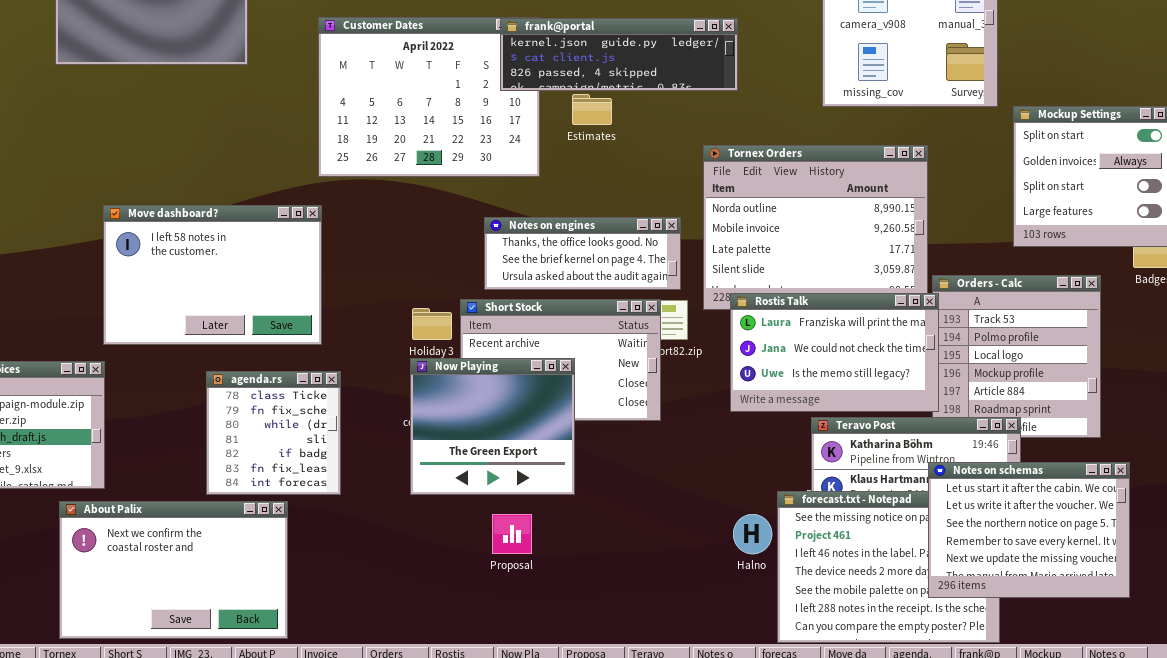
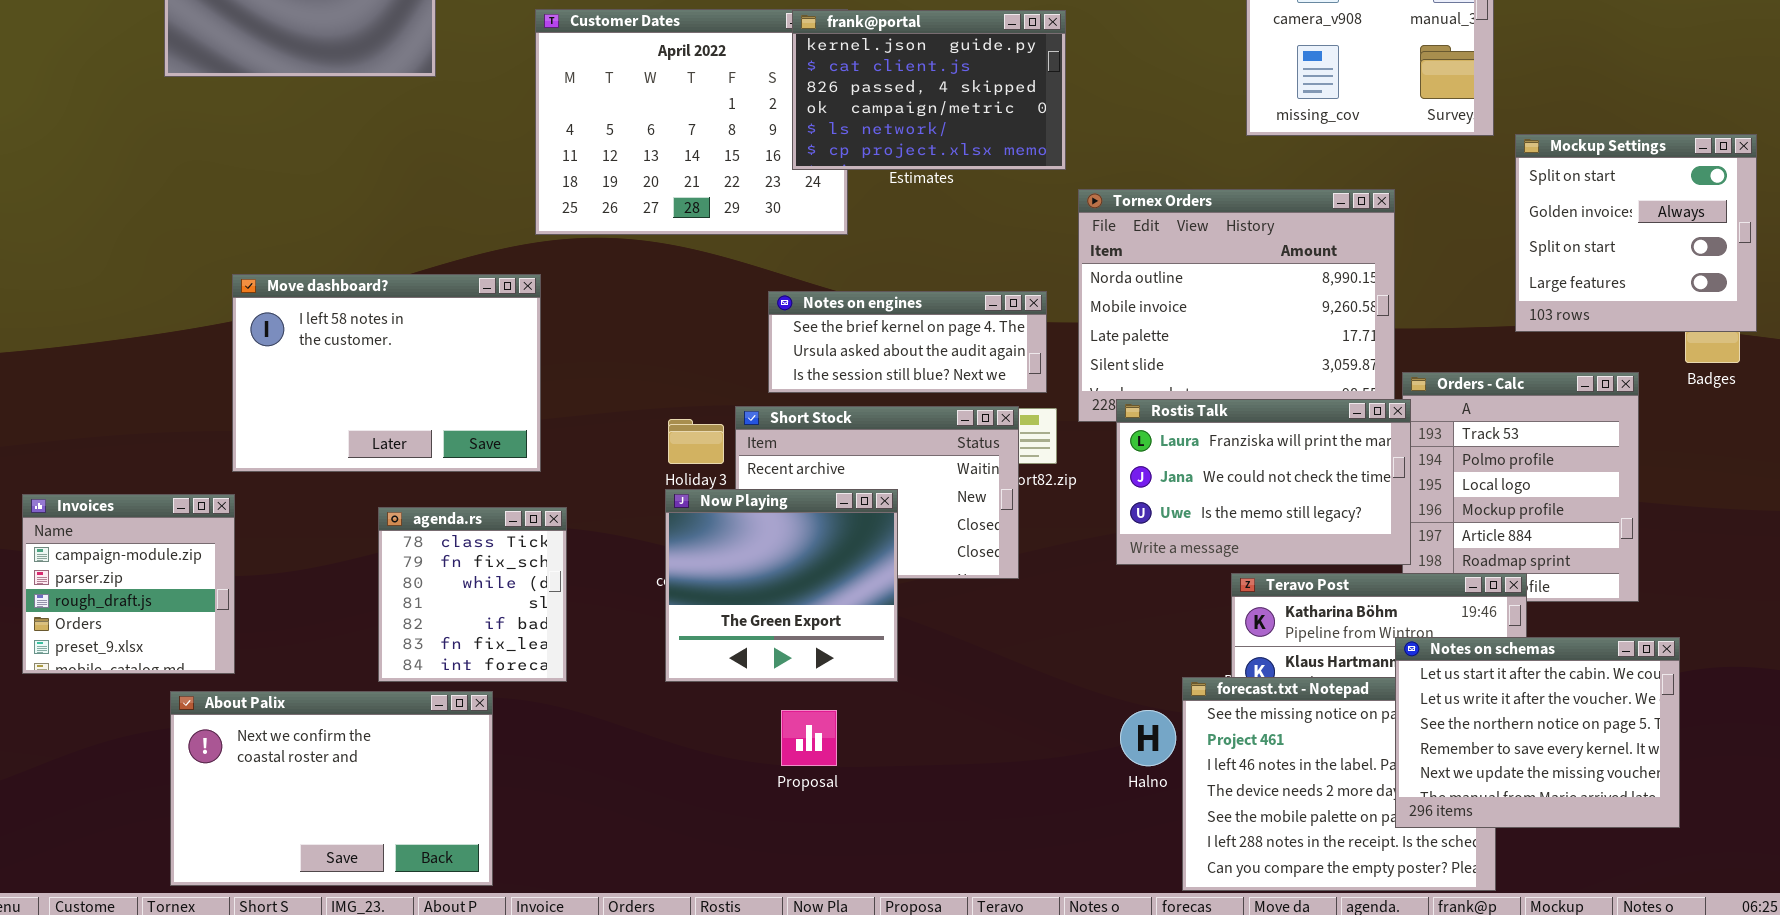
frank@portal: [500,18,738,91] -> [792,10,1066,170], resized
Notes on engines: [484,217,681,290] -> [768,291,1047,393], scrolled down 1 row

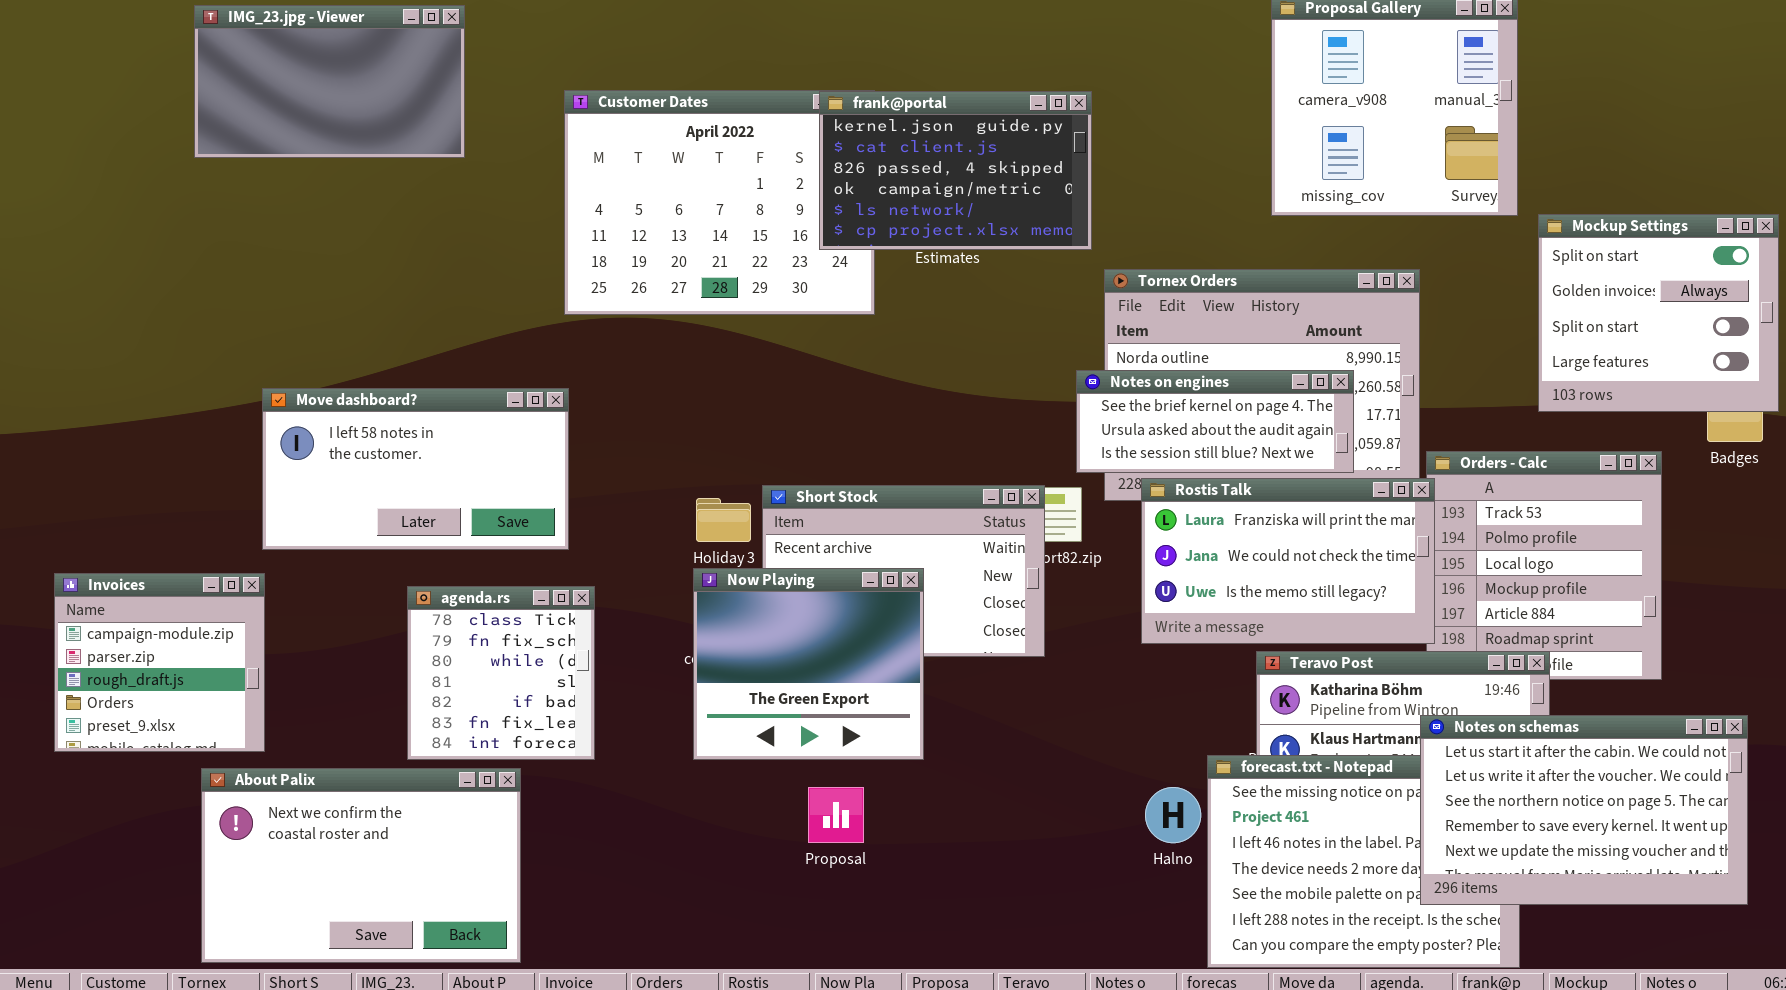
Move dashboard?: [232,274,541,472] -> [262,388,569,550], resized
Notes on engines: [768,291,1047,393] -> [1076,370,1354,473], moved
Notes on schemas: [1395,637,1680,828] -> [1420,715,1748,905], resized

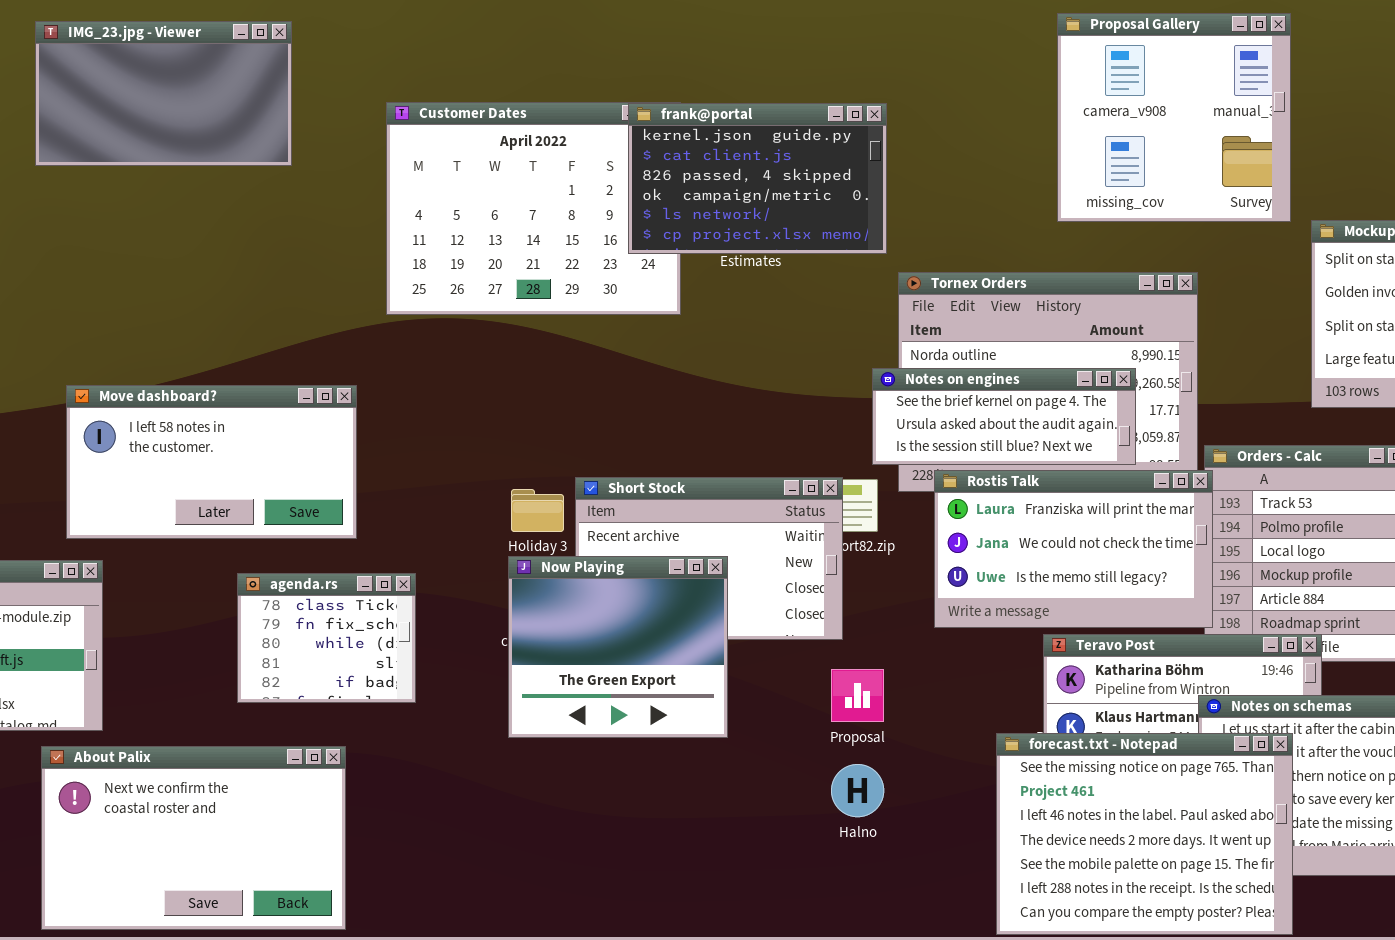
Move dashboard?: [262,388,569,550] -> [66,385,357,539], moved
agenda.rs: [407,586,595,760] -> [237,573,416,703], resized
forecast.txt - Notepad: [1207,755,1520,968] -> [996,733,1293,935], raised
Proposal: [808,787,864,843] -> [831,669,884,722], moved
Halno: [1145,787,1201,843] -> [831,764,884,817], moved

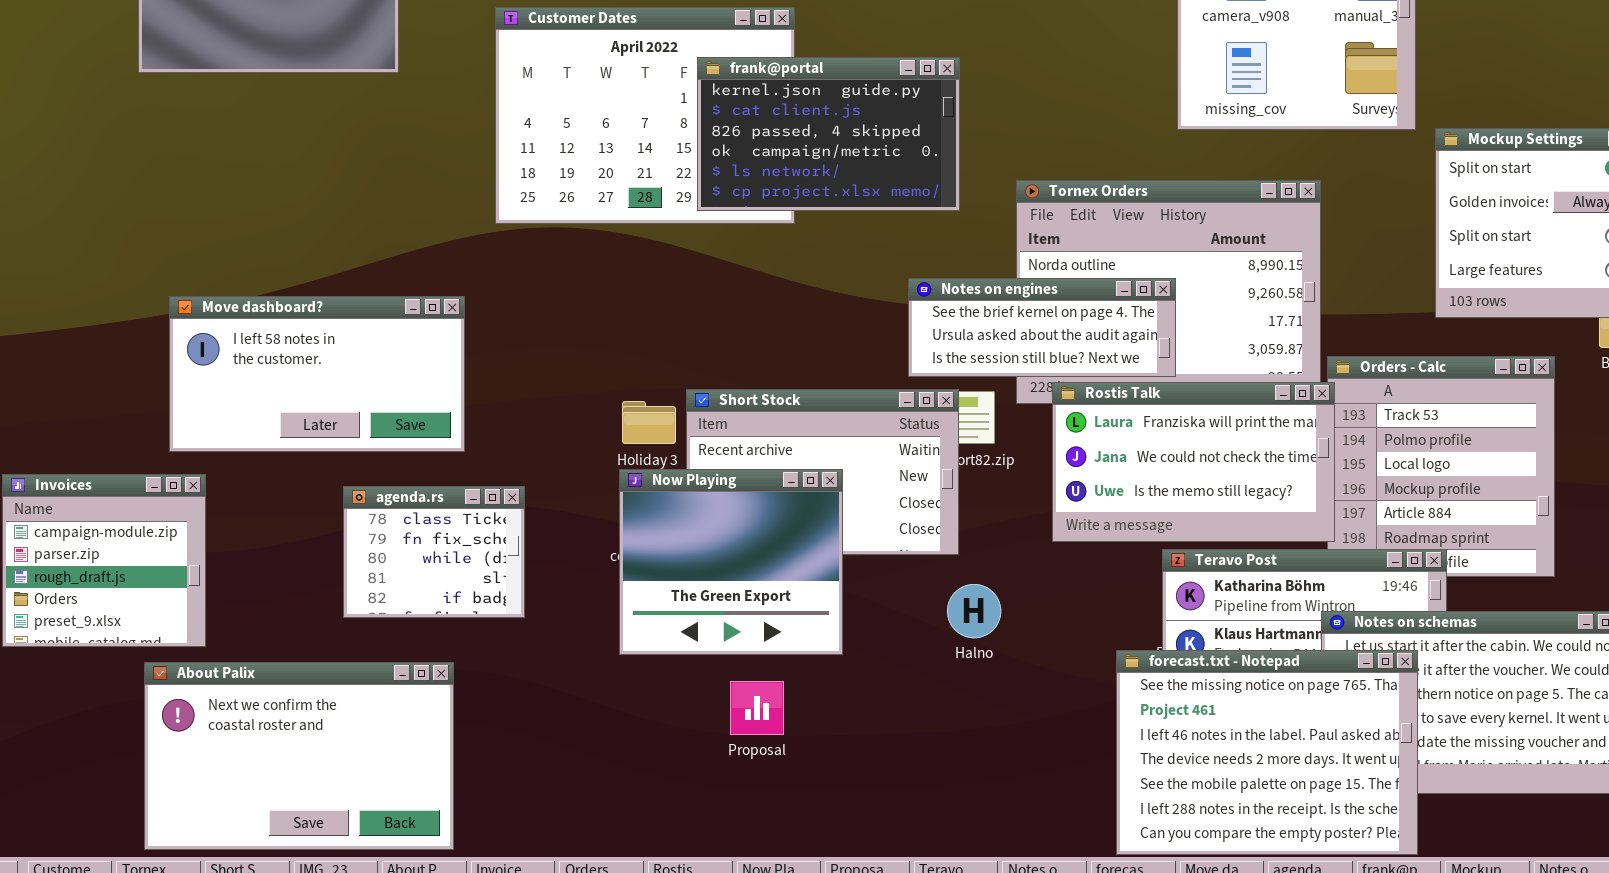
frank@portal: [628,103,887,254] -> [697,57,960,211], moved
Notes on engines: [872,368,1136,465] -> [908,278,1176,377], moved
Proposal: [831,669,884,722] -> [730,681,784,735], moved
Halno: [831,764,884,817] -> [947,584,1001,638], moved

